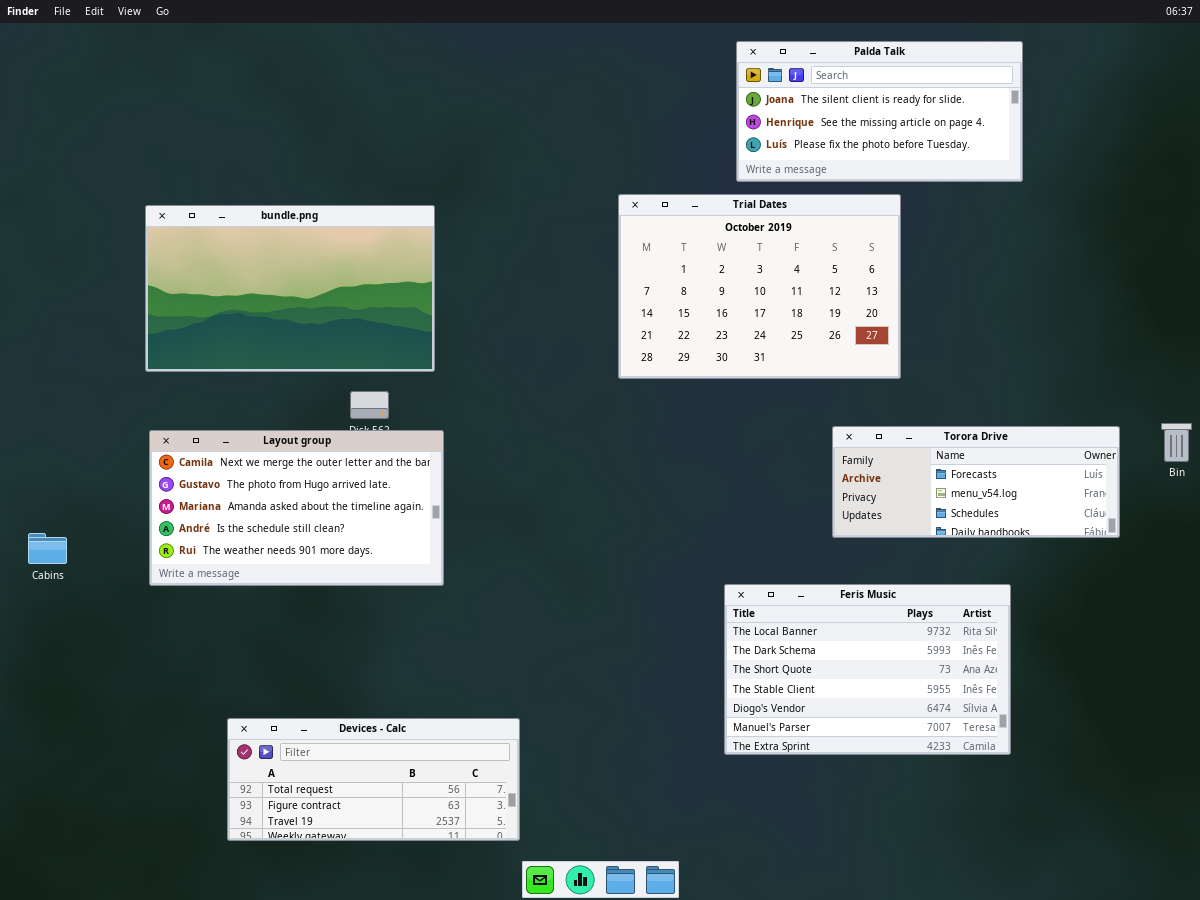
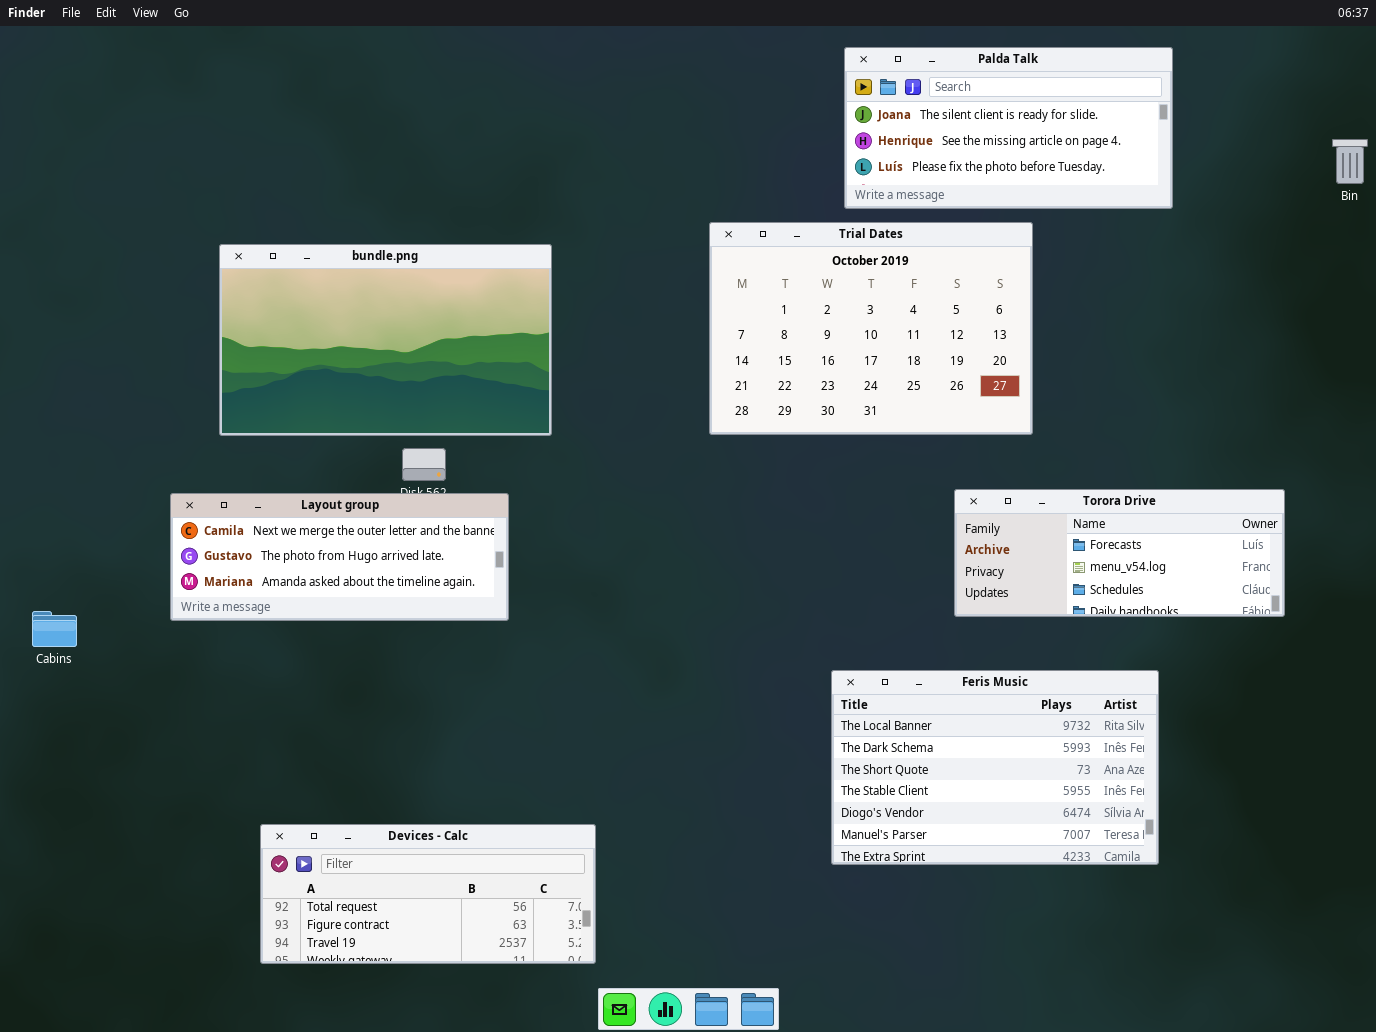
bundle.png: [145,205,435,372] -> [219,244,552,436], moved
Bin: [1161,423,1192,462] -> [1332,139,1368,184], moved
Layout group: [149,430,444,586] -> [170,493,509,621], resized

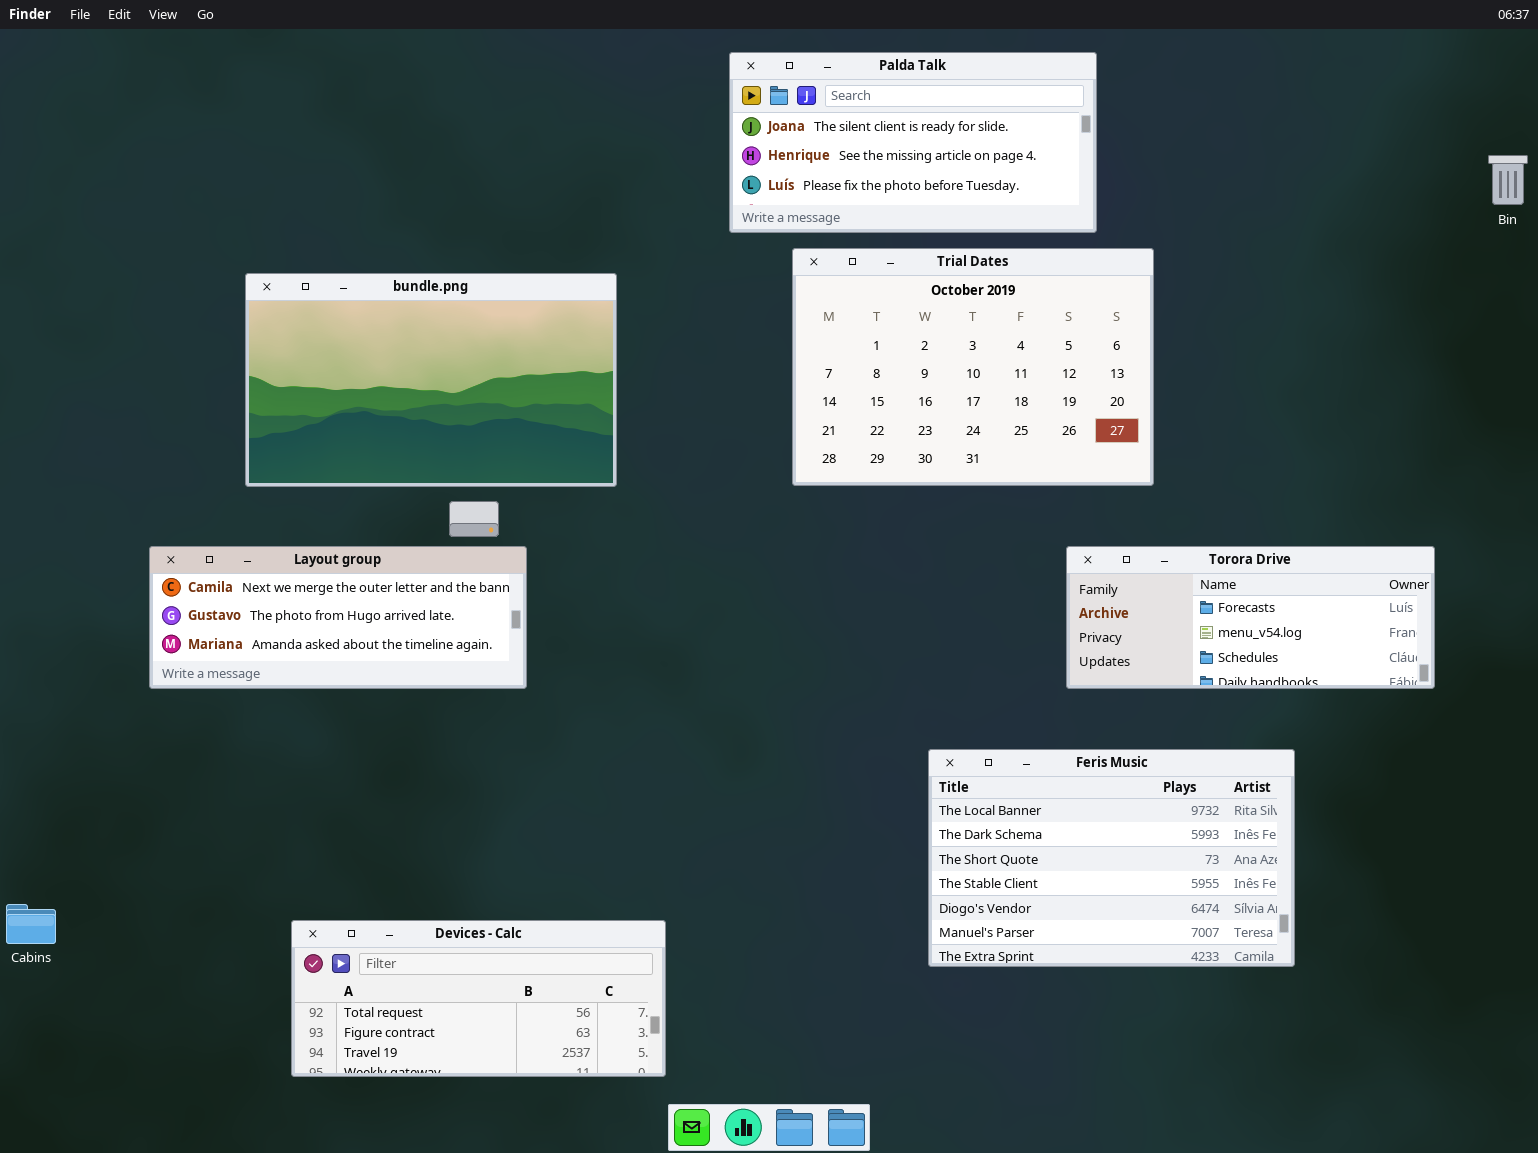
Palda Talk: [844,47,1173,209] -> [729,52,1097,233], moved
Layout group: [170,493,509,621] -> [149,546,527,689], moved
Cabins: [32,611,77,647] -> [6,904,56,944], moved

